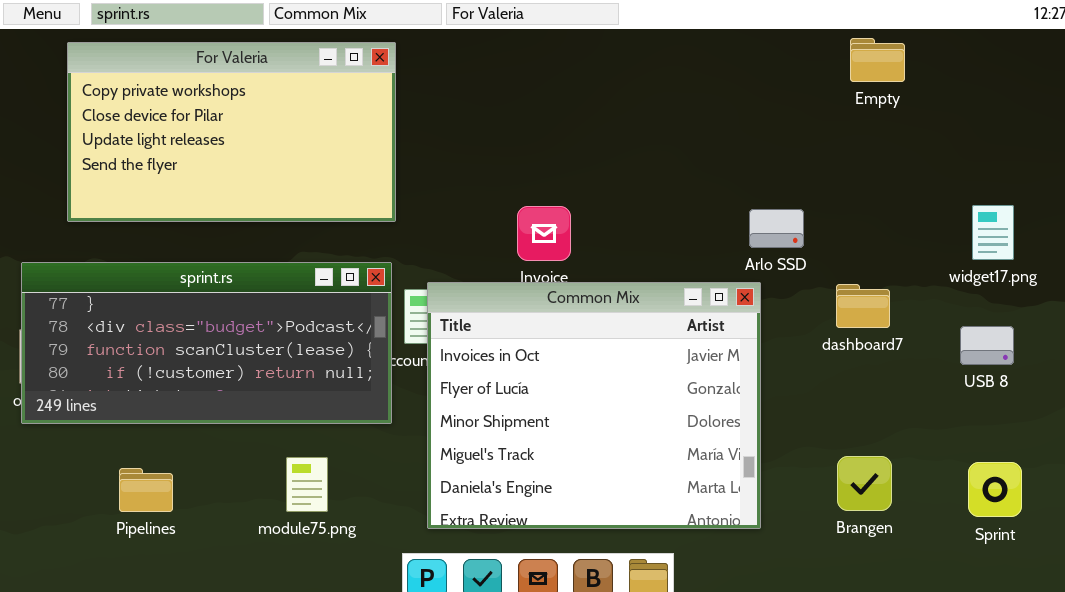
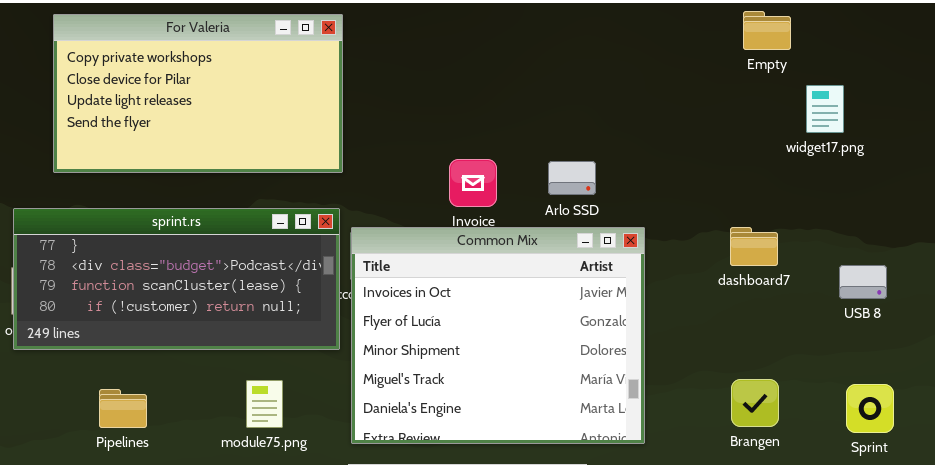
widget17.png: [972,205,1014,260] -> [806,85,844,133], moved
Arlo SSD: [749,209,804,248] -> [548,161,596,195], moved
Common Mix: [427,282,761,529] -> [351,227,645,444], moved

